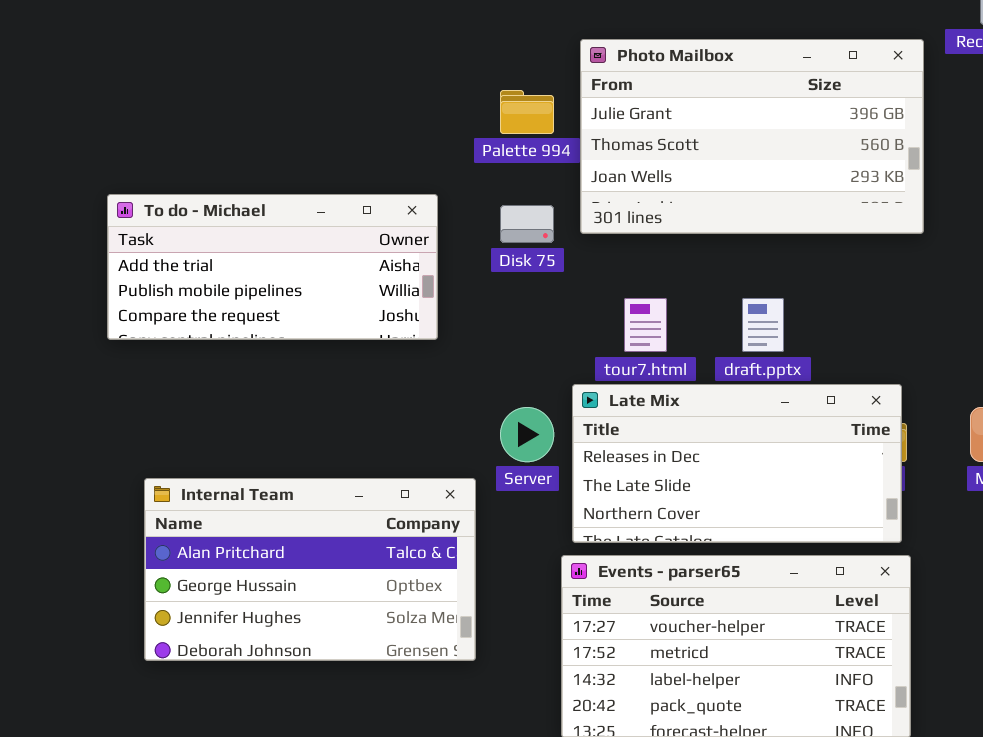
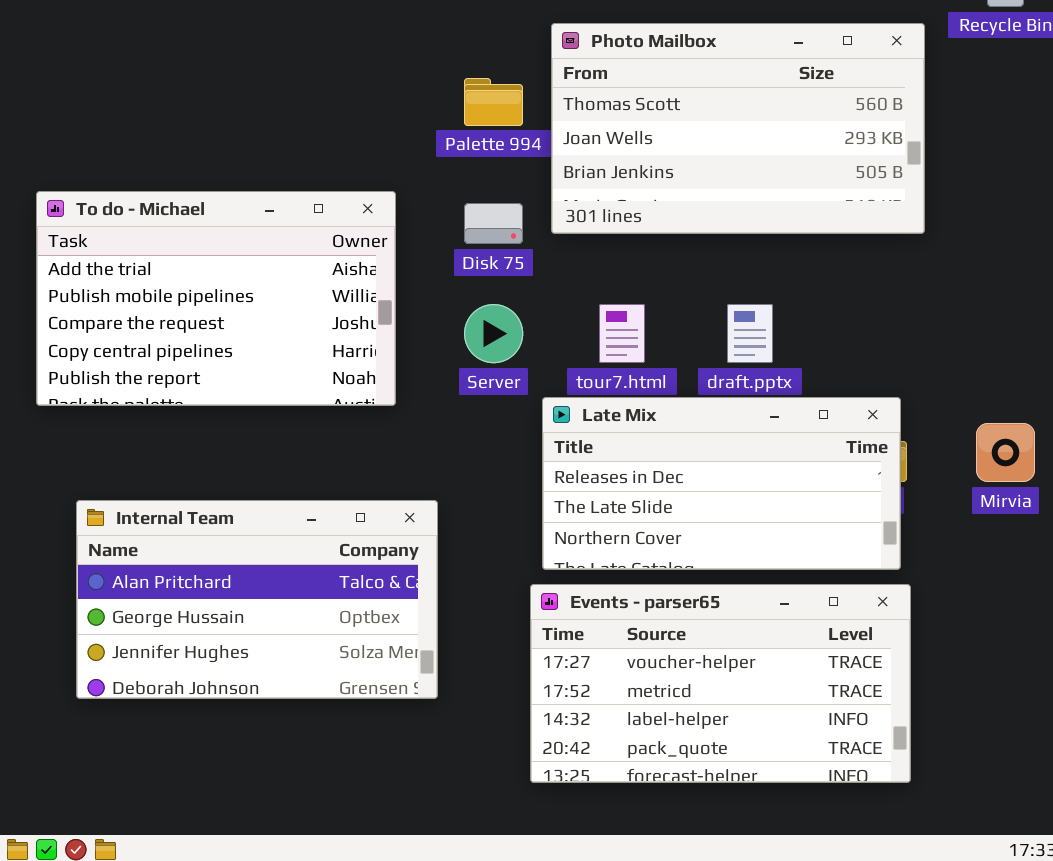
Photo Mailbox: [580,39,924,234] -> [551,23,925,234], scrolled down 1 row
To do - Michael: [107,194,438,340] -> [36,191,396,406], resized
Server: [500,407,554,462] -> [464,304,523,363], moved

